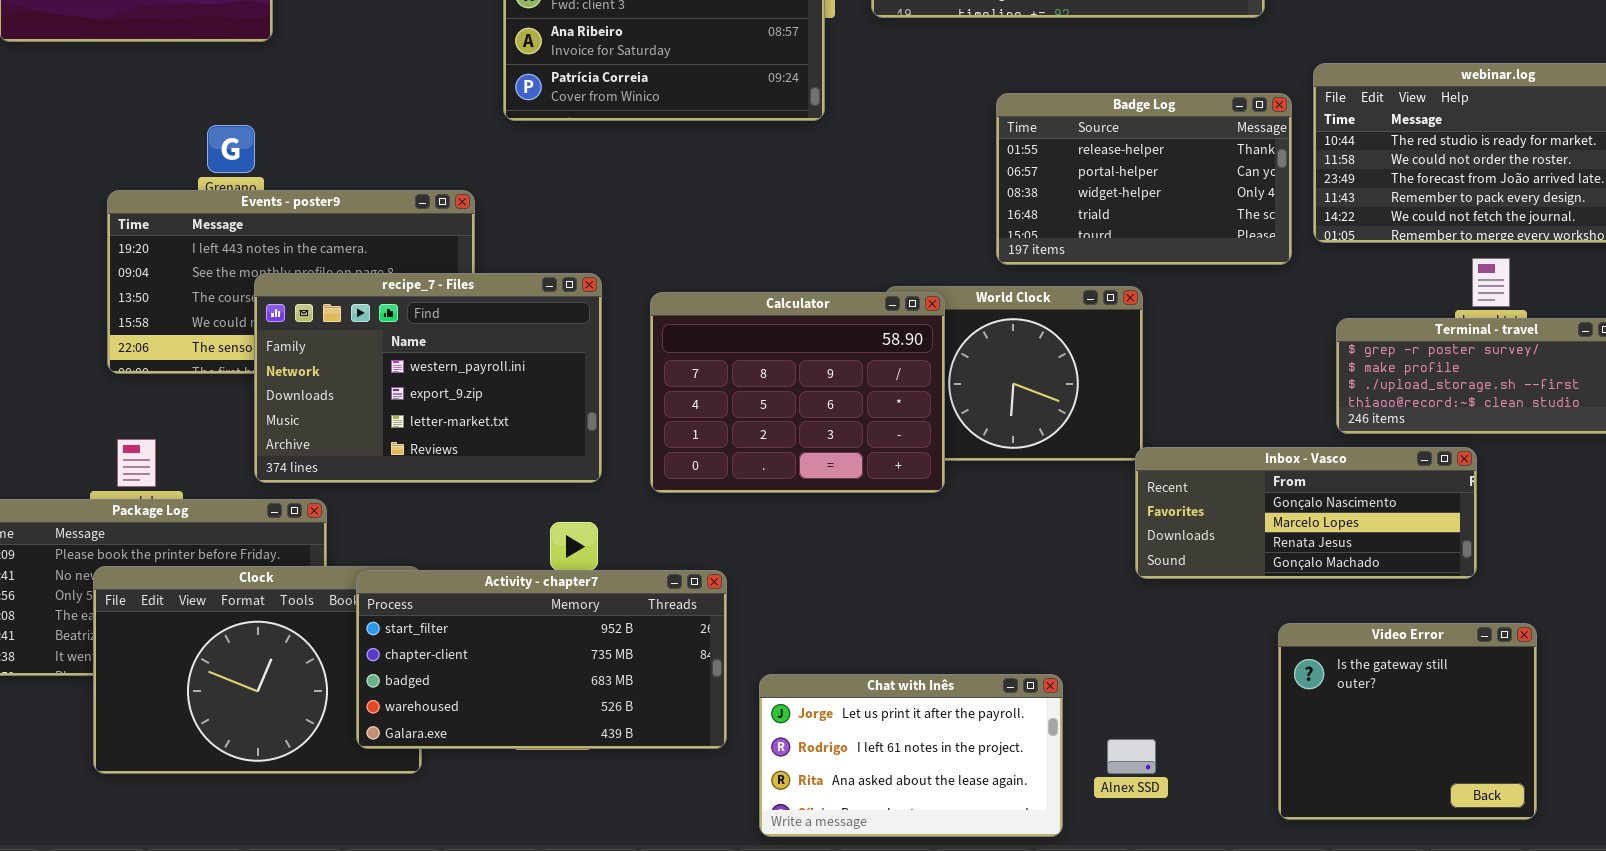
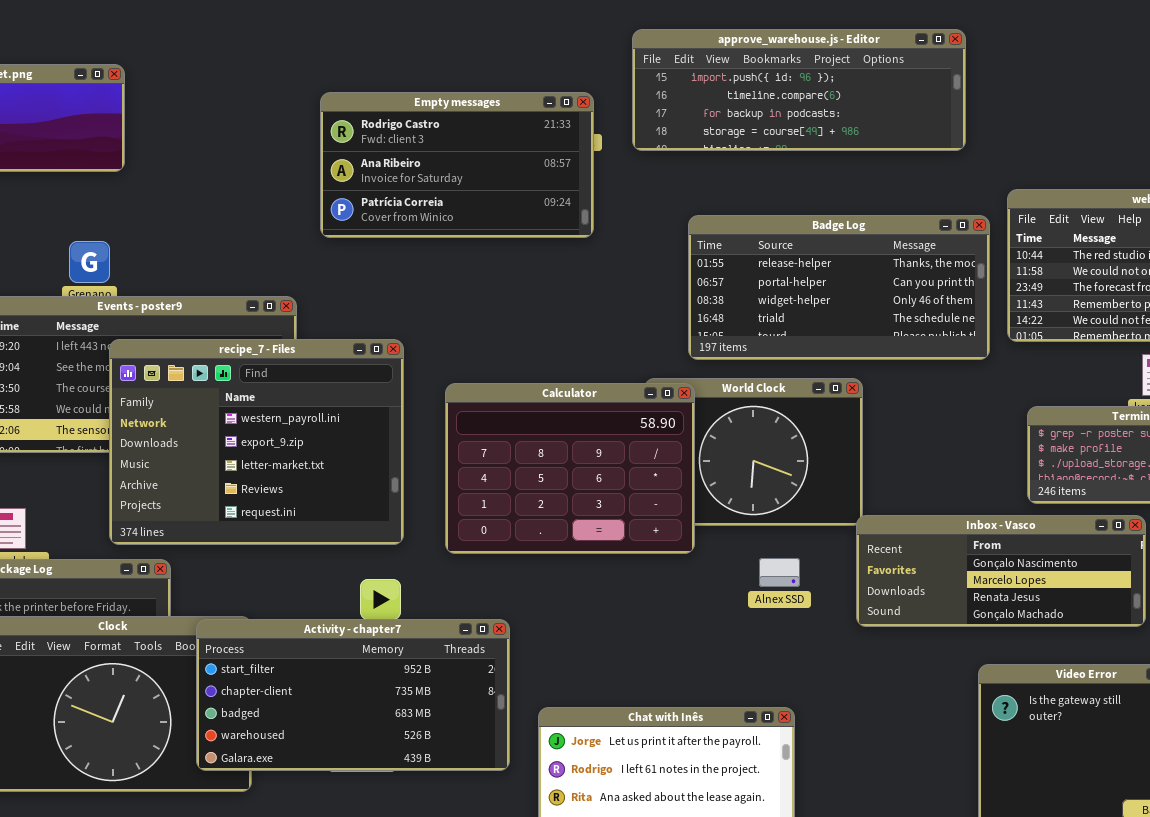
Badge Log: [996,93,1292,265] -> [688,215,990,360], resized
recipe_7 - Files: [254,273,602,483] -> [109,339,404,545], resized
Alnex SSD: [1107,739,1156,774] -> [759,558,800,587], moved

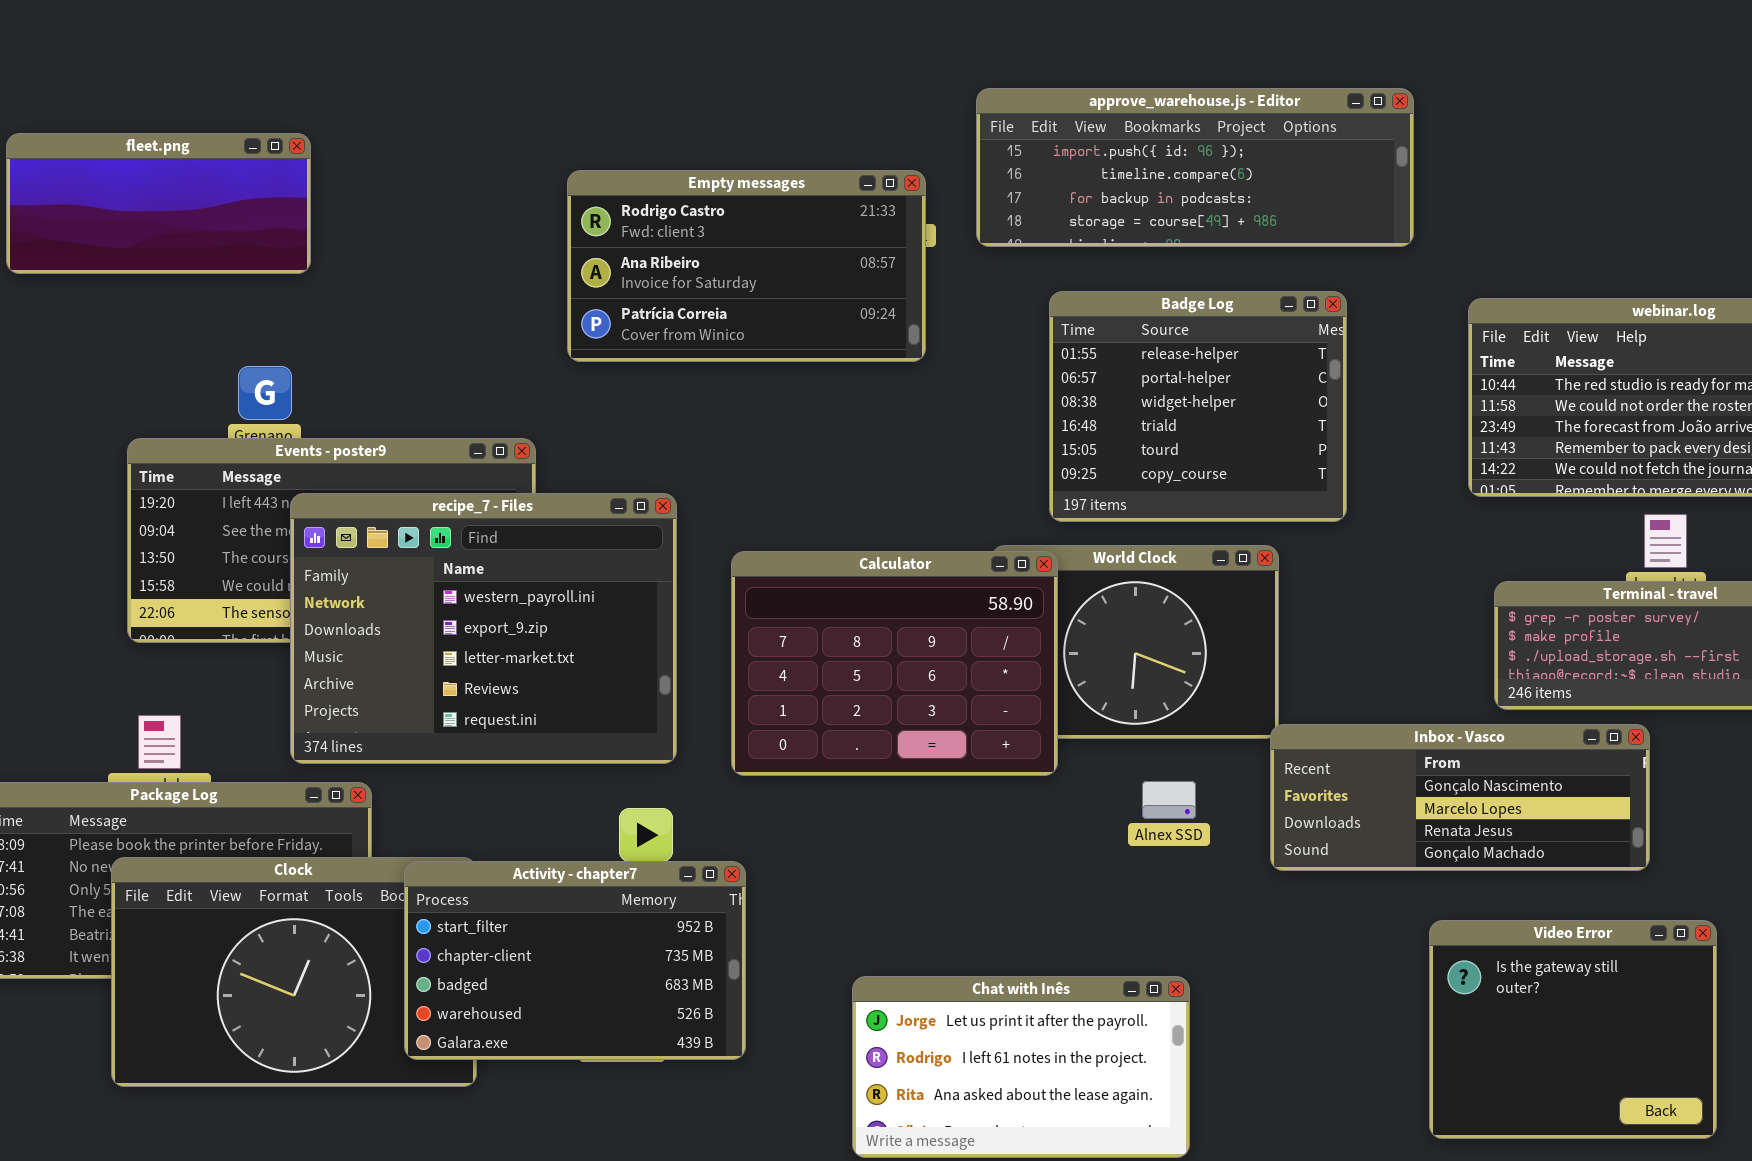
Badge Log: [688,215,990,360] -> [1049,291,1347,522], resized
Activity - chapter7: [196,619,510,771] -> [404,861,746,1060], resized

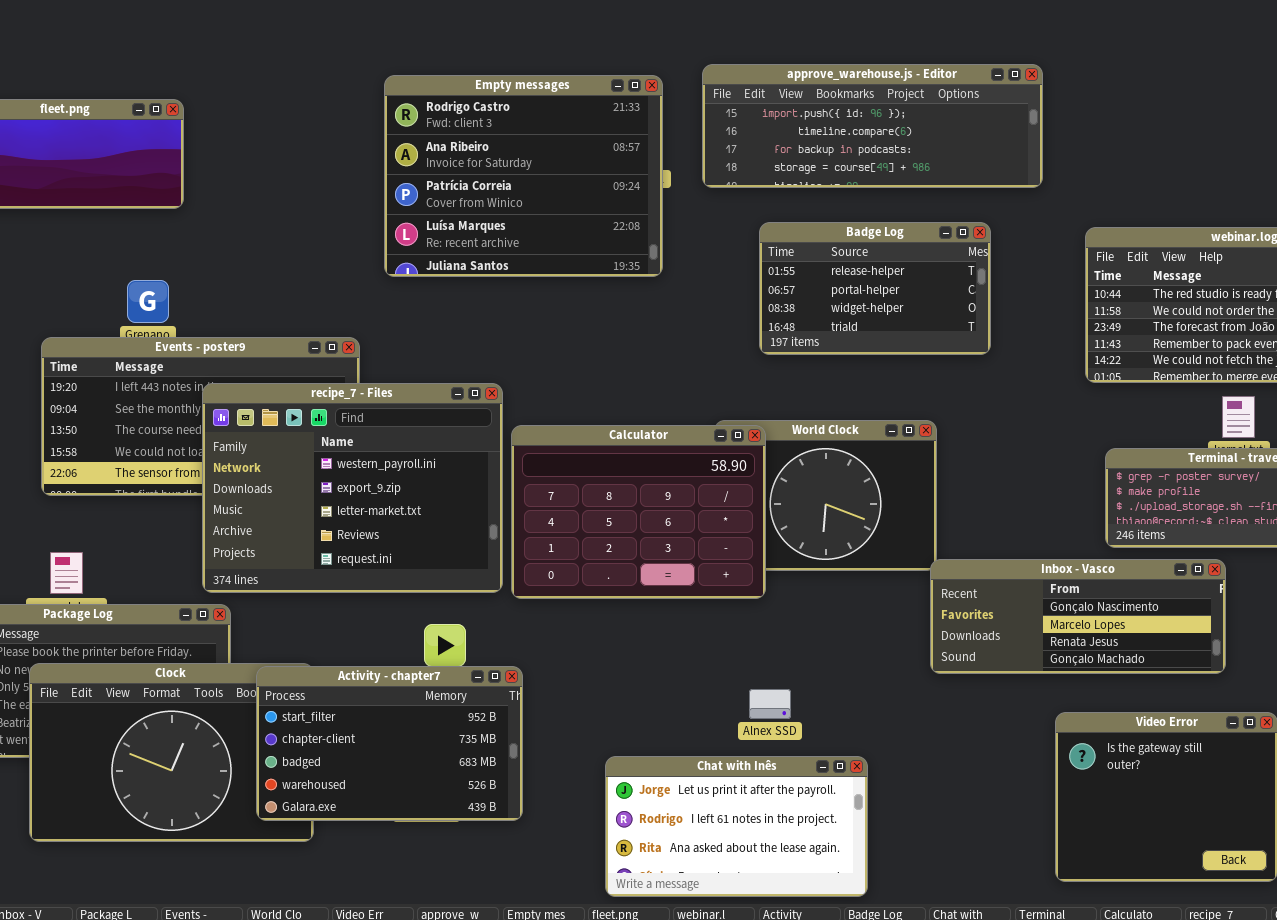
Empty messages: [567,170,926,362] -> [384,75,663,277], resized
Badge Log: [1049,291,1347,522] -> [759,222,991,355], resized
recipe_7 - Files: [290,493,677,764] -> [202,383,503,593], moved
Alnex SSD: [1142,781,1196,819] -> [749,689,791,719], moved

